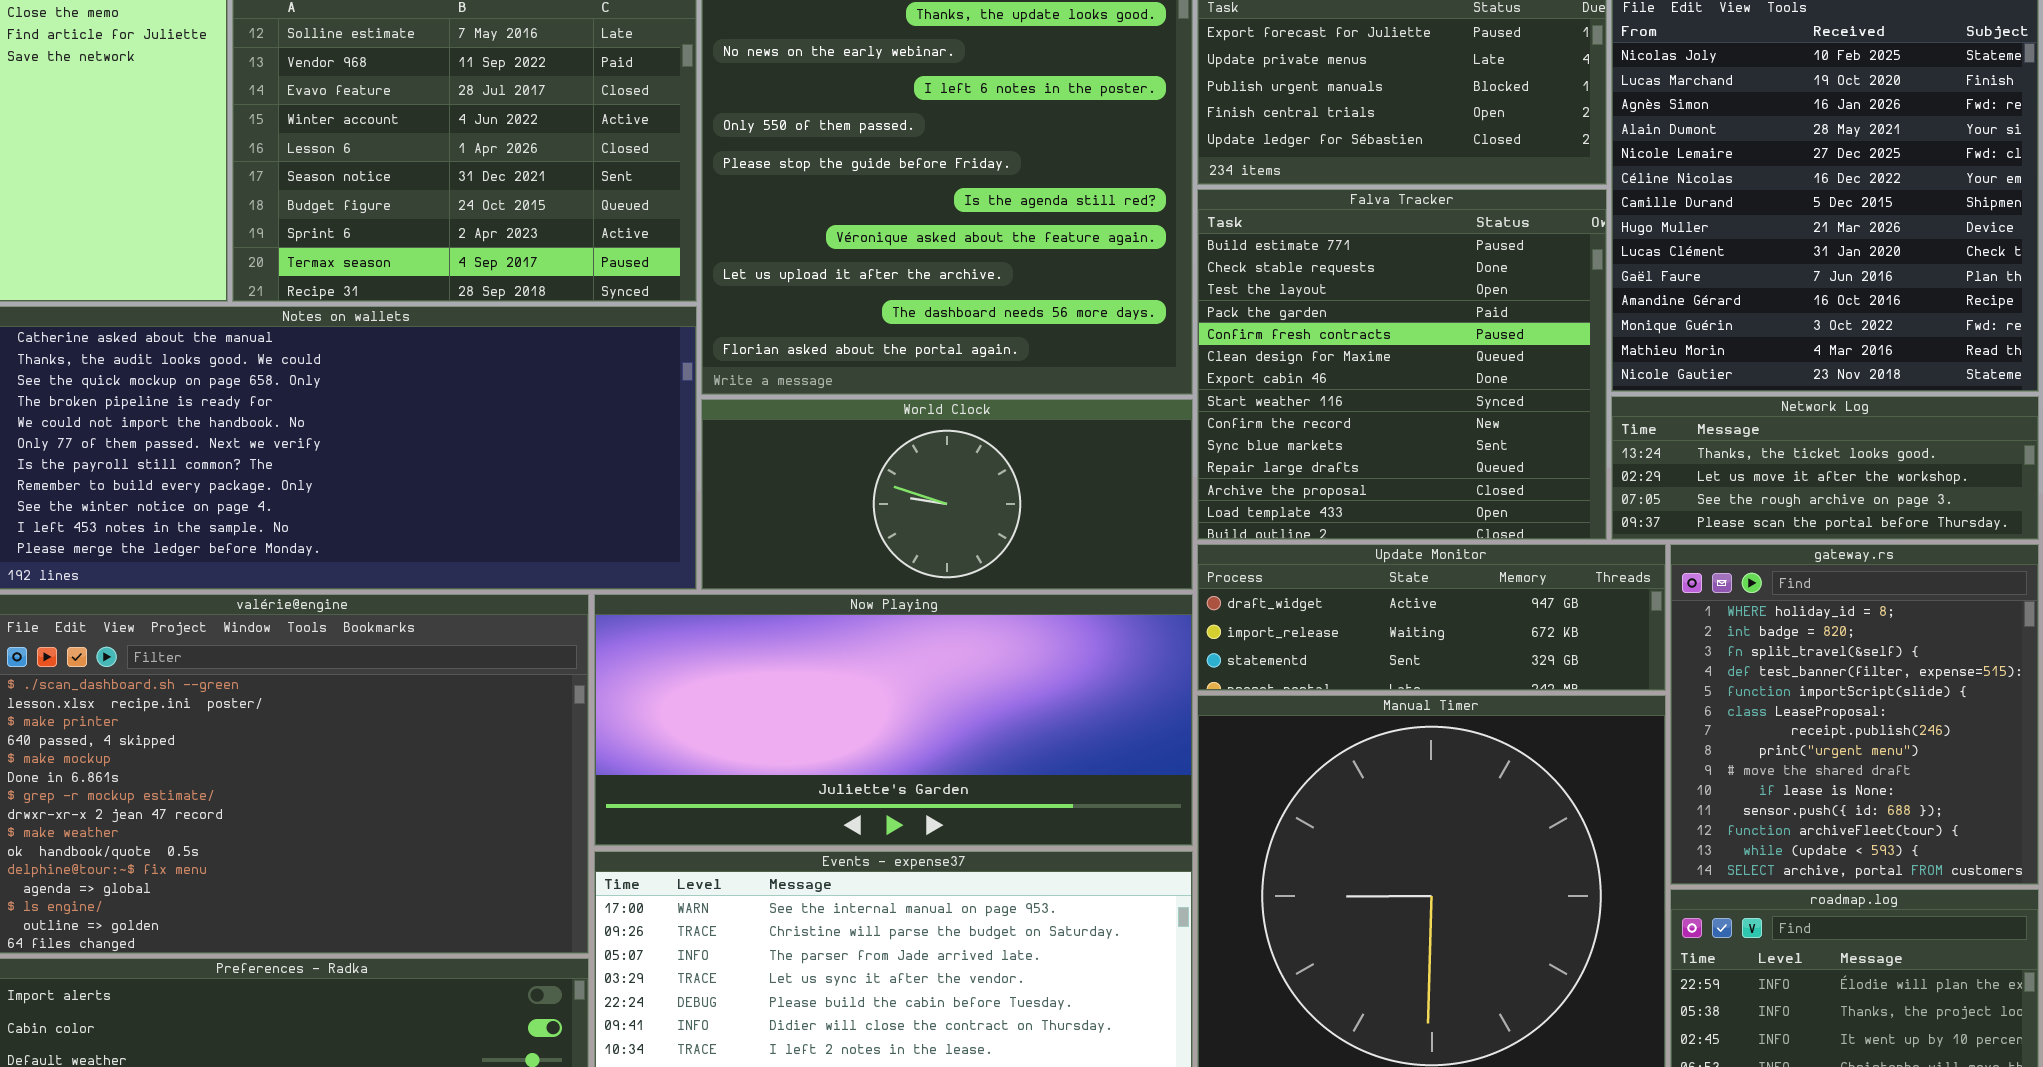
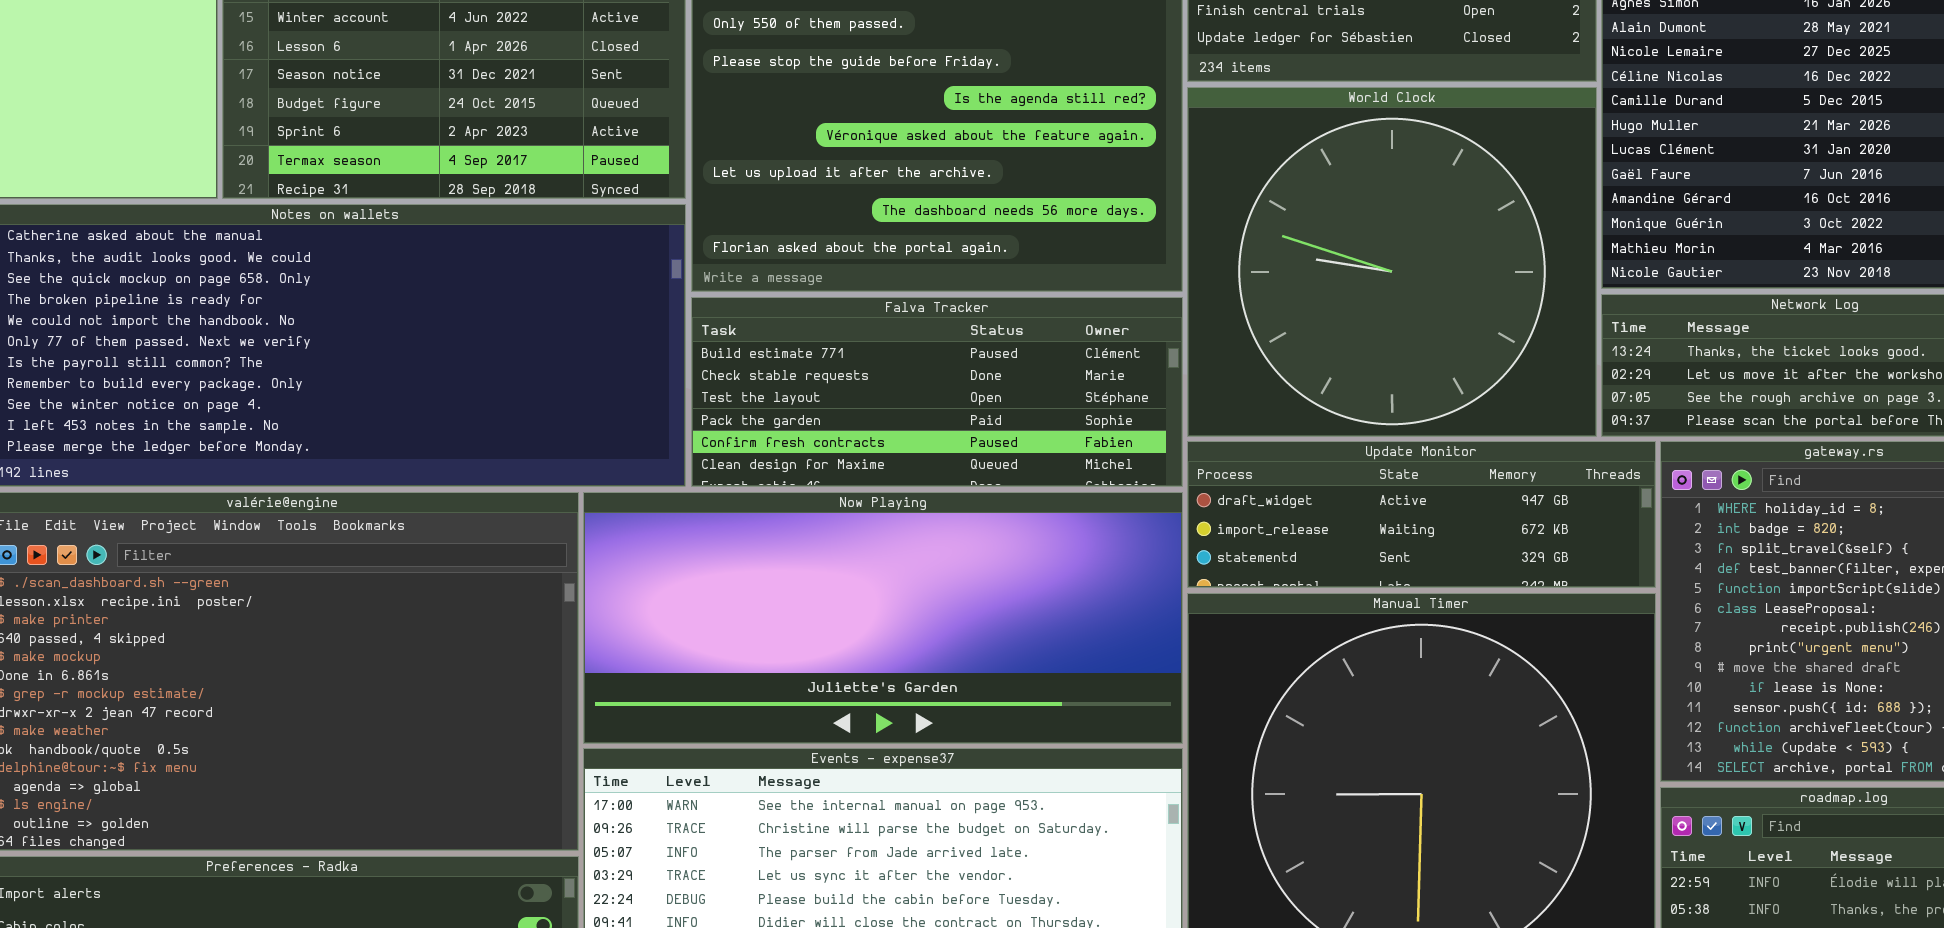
Falva Tracker: [1197,189,1607,540] -> [691,297,1183,487], moved, resized
World Clock: [701,399,1193,590] -> [1187,87,1597,437], moved, resized

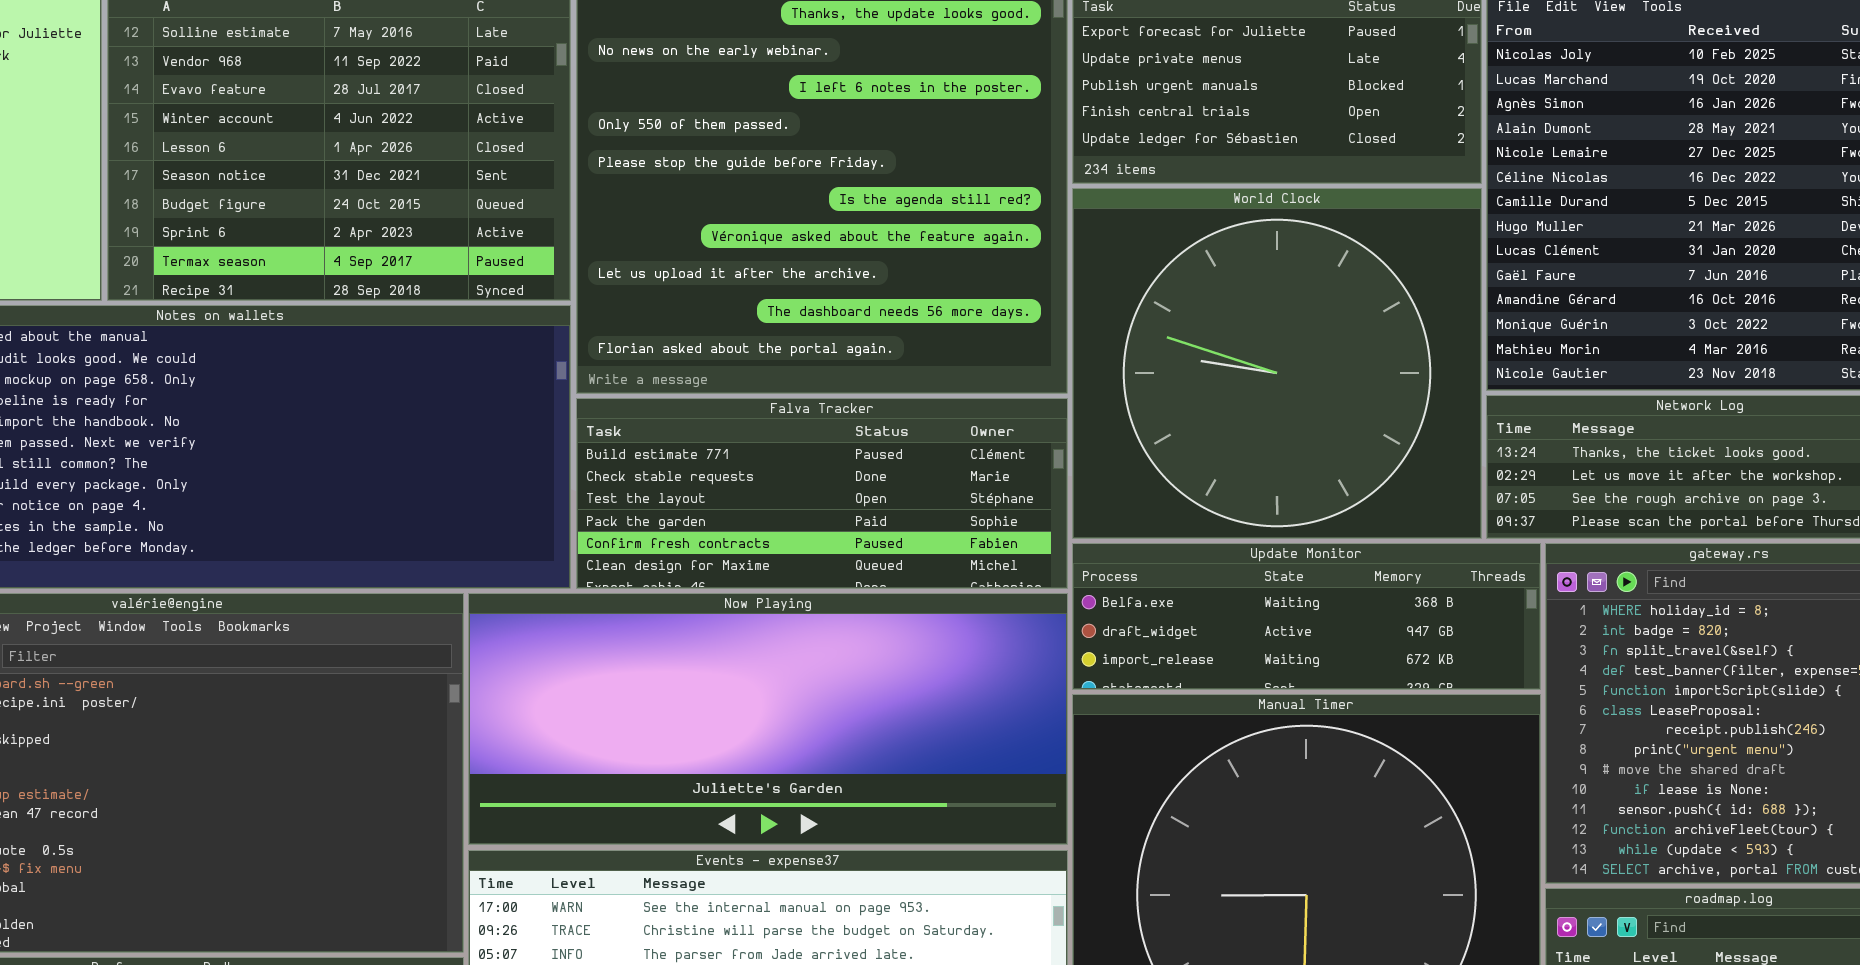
Update Monitor: [1187,441,1656,588] -> [1072,543,1541,690], scrolled up 1 row

